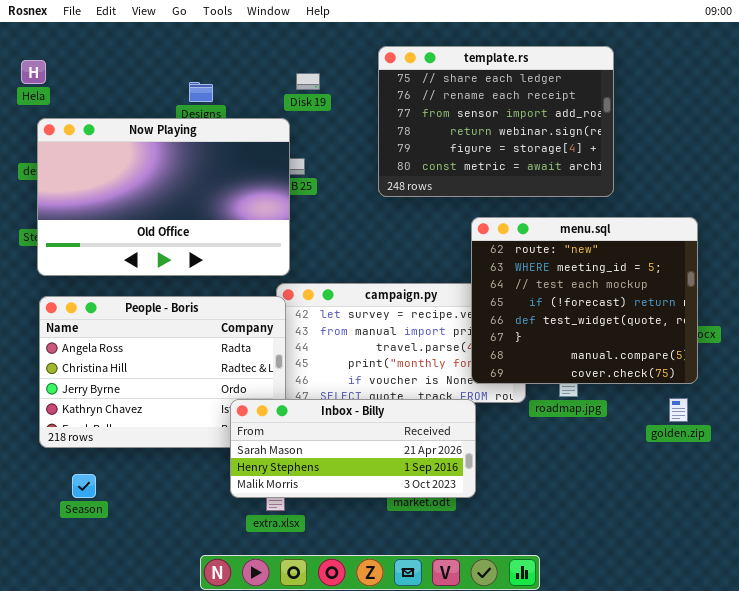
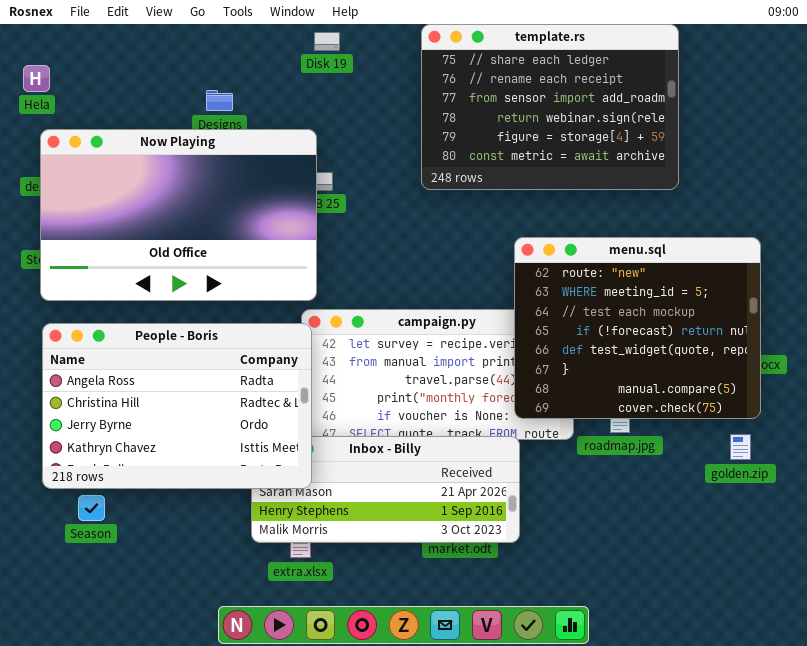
template.rs: [378,46,614,197] -> [421,24,679,190], moved
Disk 19: [296,73,320,90] -> [314,32,340,51], moved
People - Boris: [39,296,286,448] -> [42,323,312,489], raised
Season: [72,474,96,498] -> [78,495,105,521], moved

